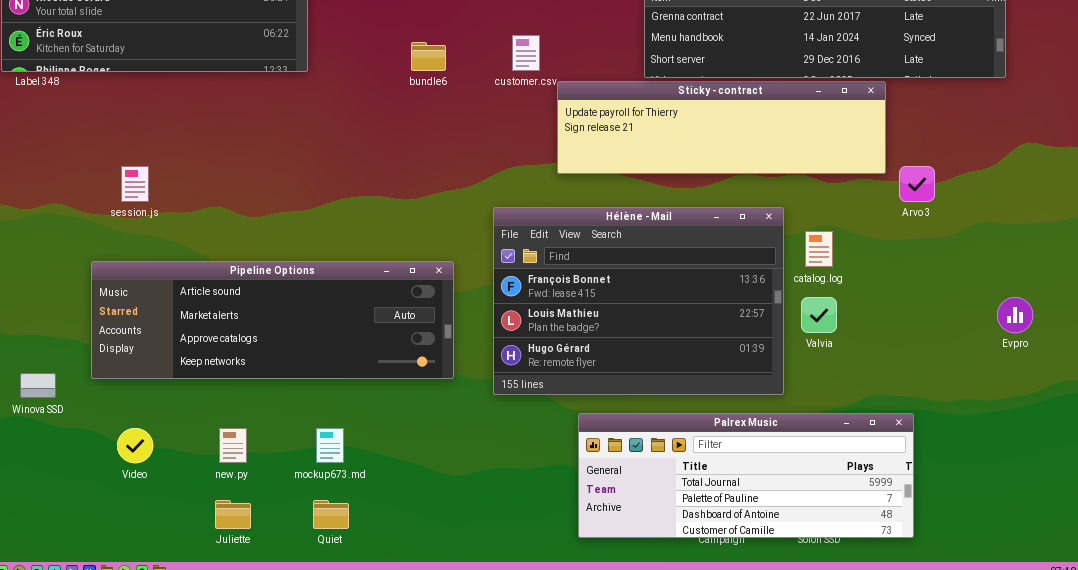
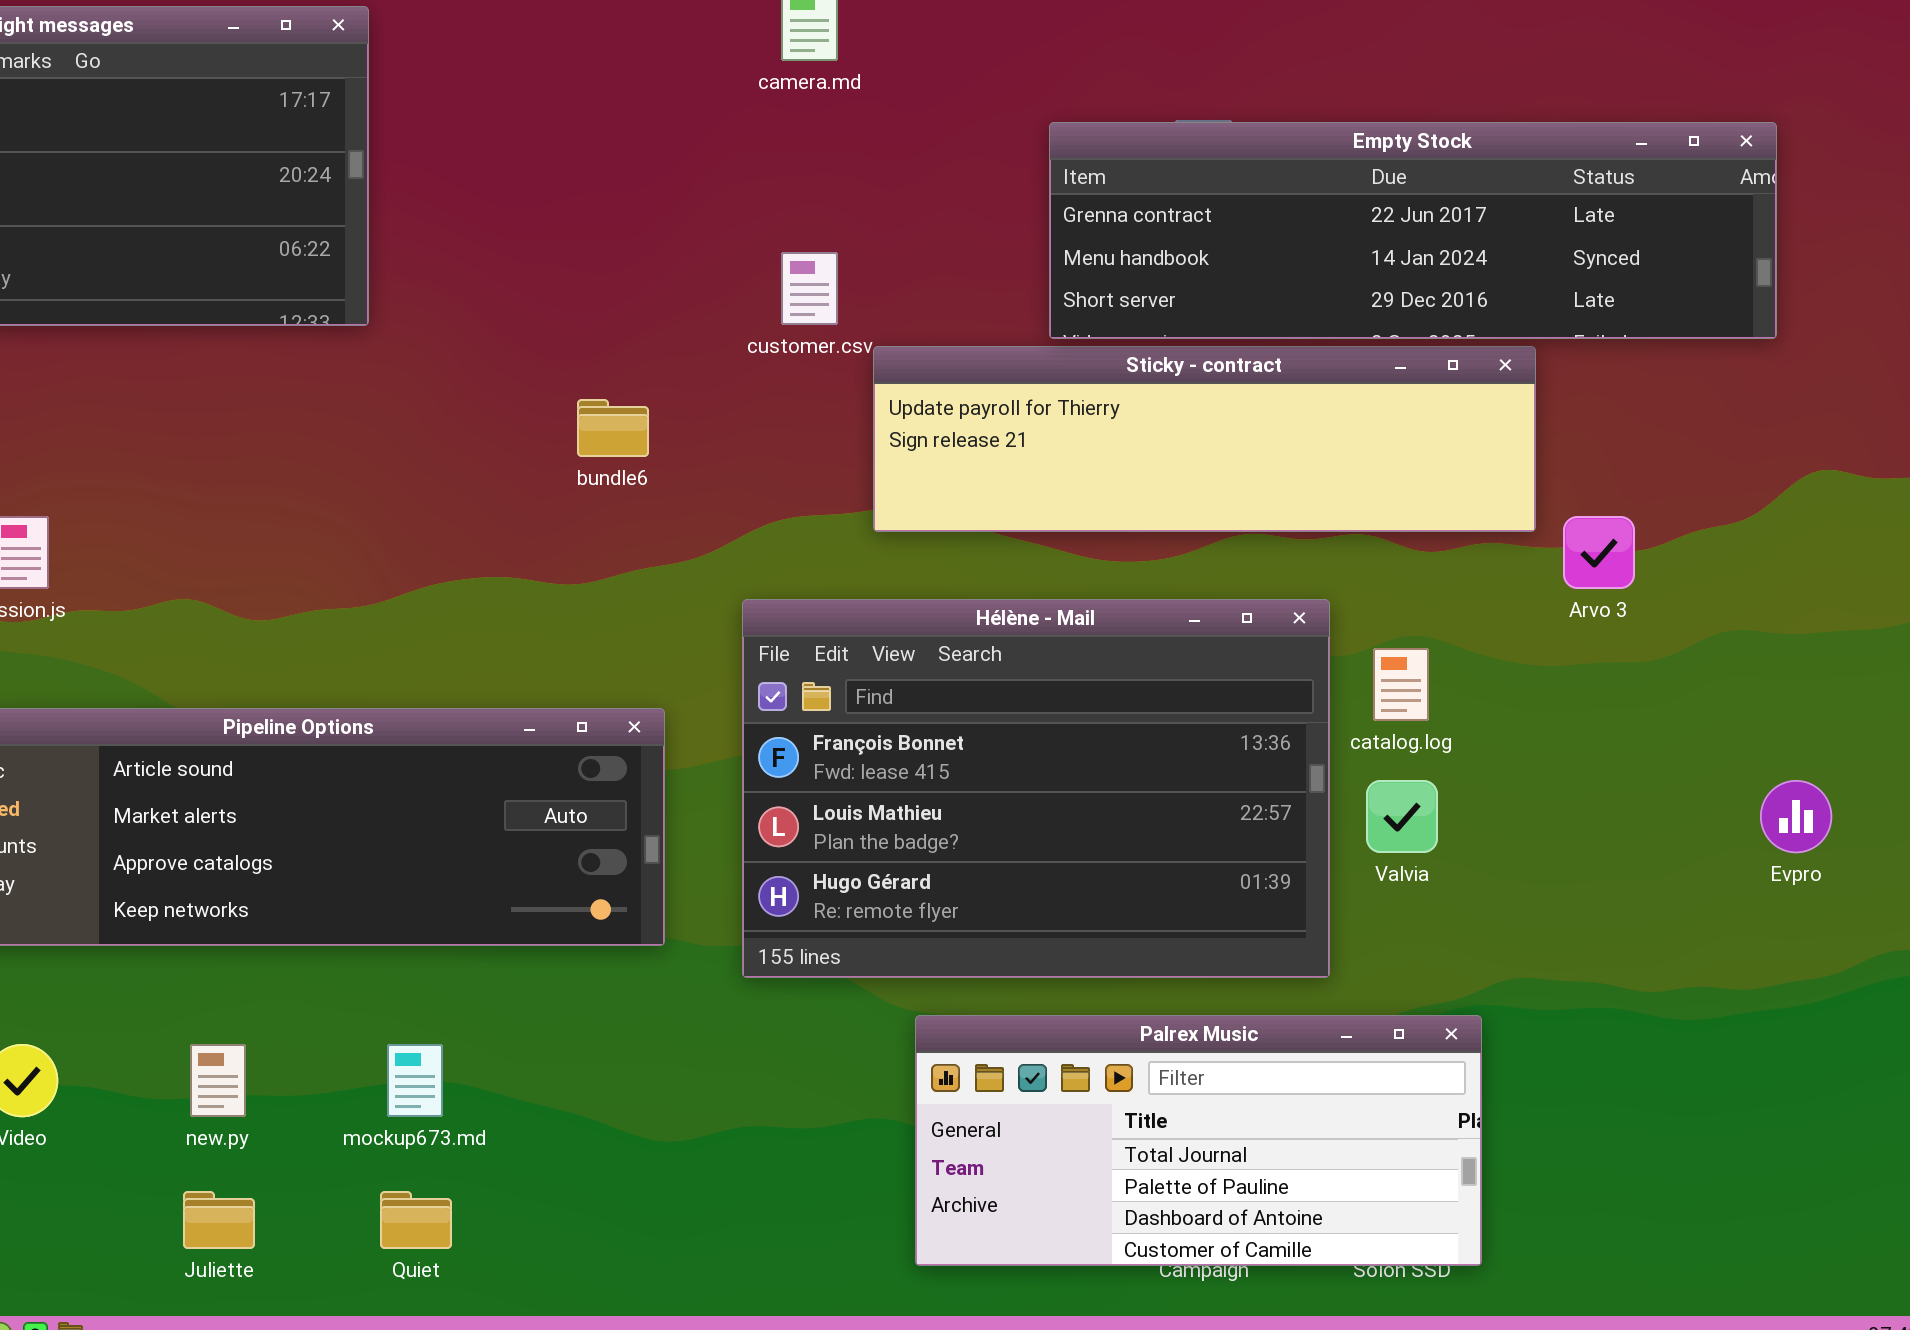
bundle6: [411,42,446,71] -> [577,399,649,457], moved
Palrex Music: [578,413,914,538] -> [915,1015,1482,1266], resized

